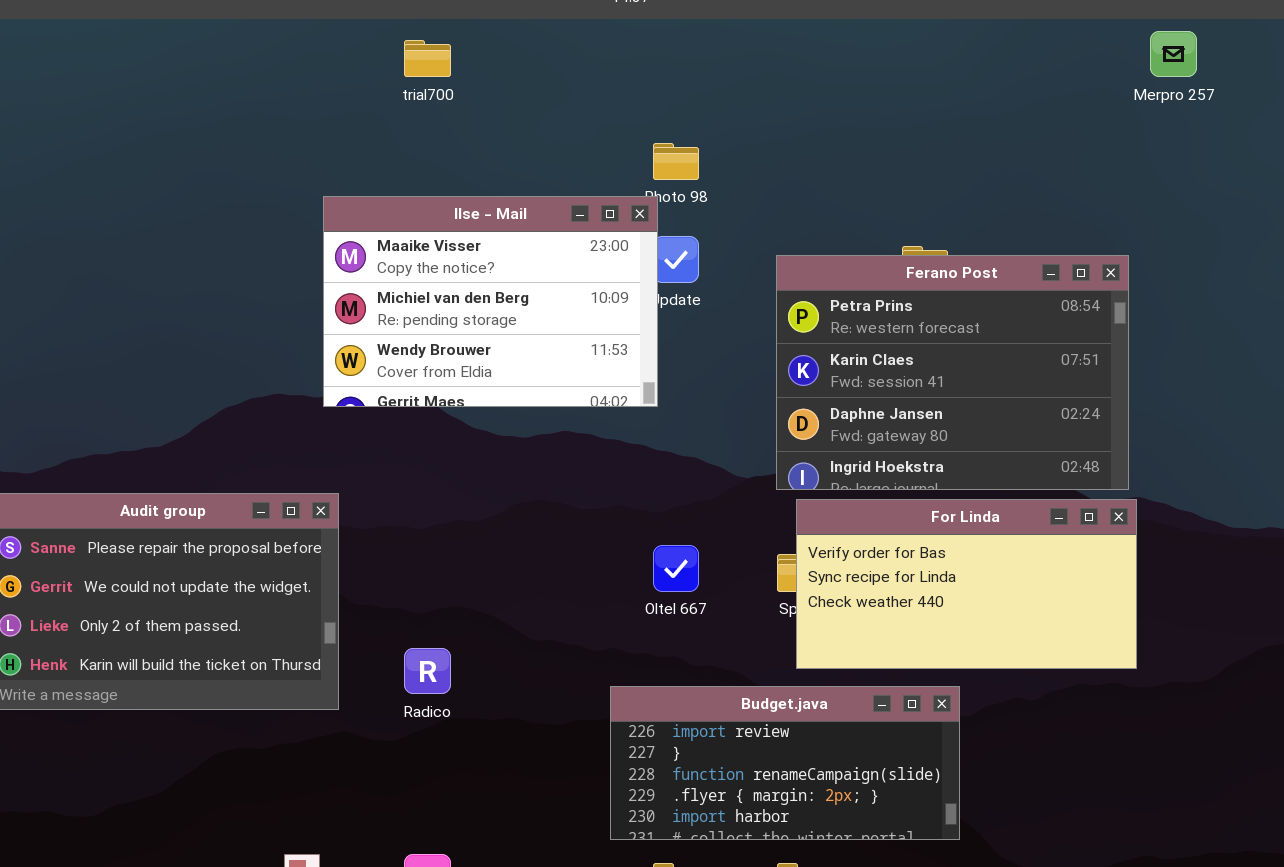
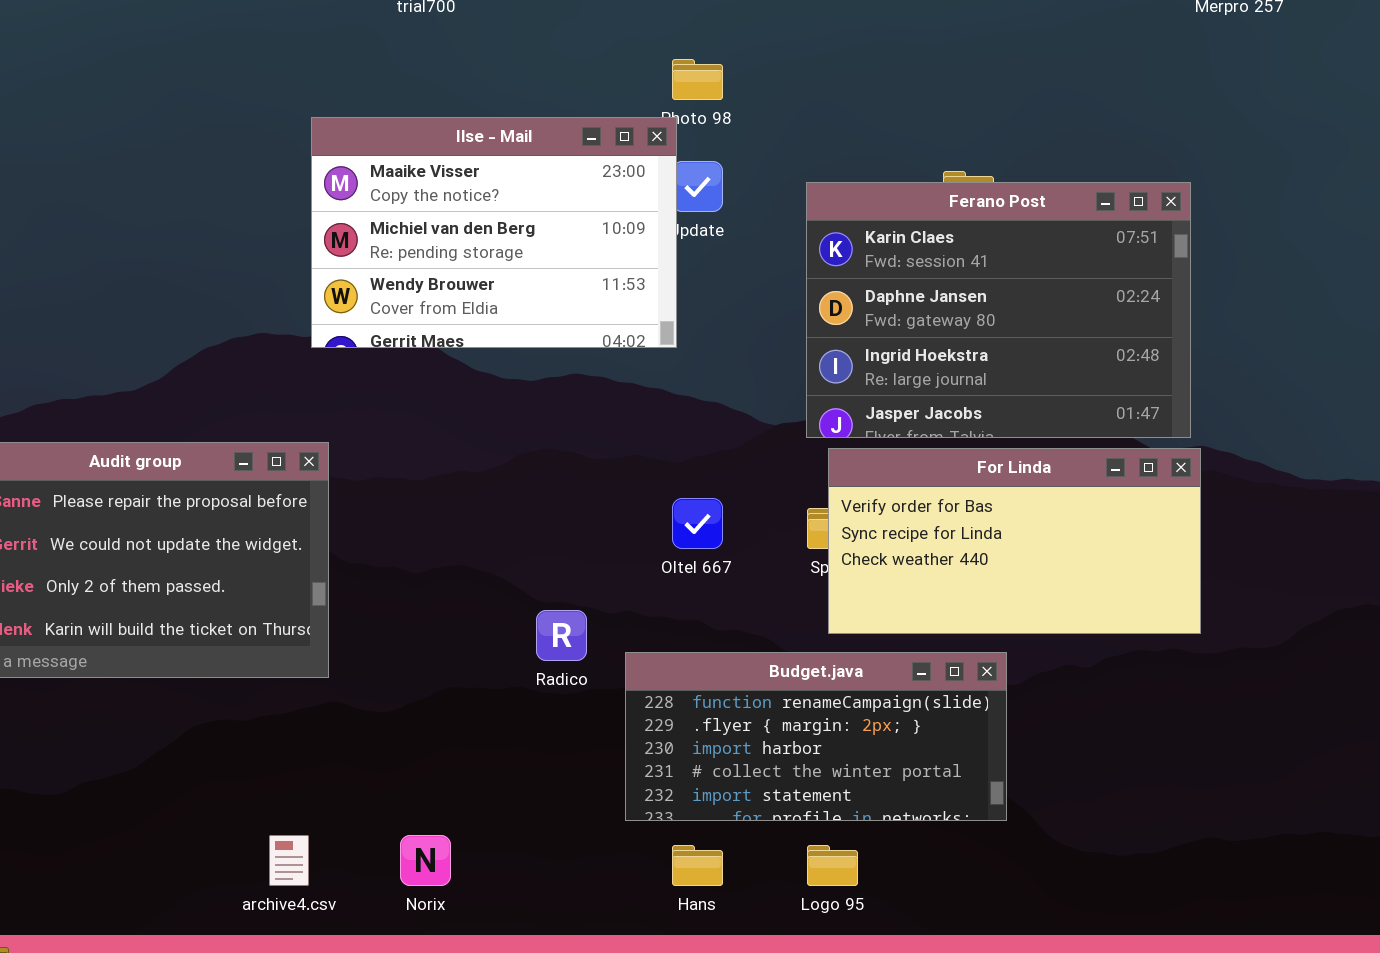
Ferano Post: [776,255,1129,490] -> [806,182,1191,438], scrolled down 1 row
Radico: [404,648,451,694] -> [536,610,587,661], moved
Budget.java: [610,686,960,840] -> [625,652,1007,821], scrolled down 2 rows

